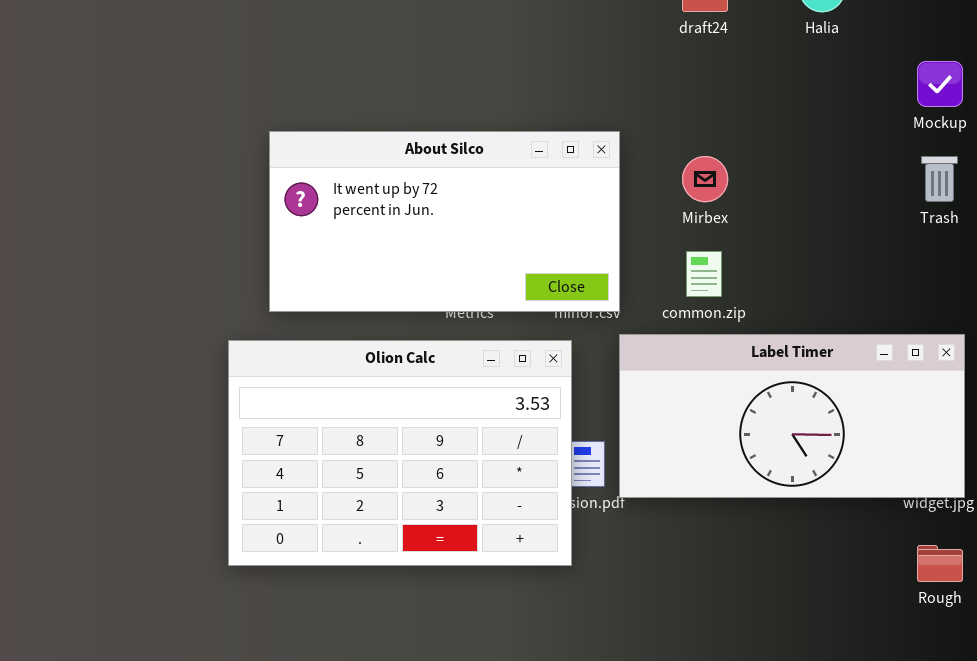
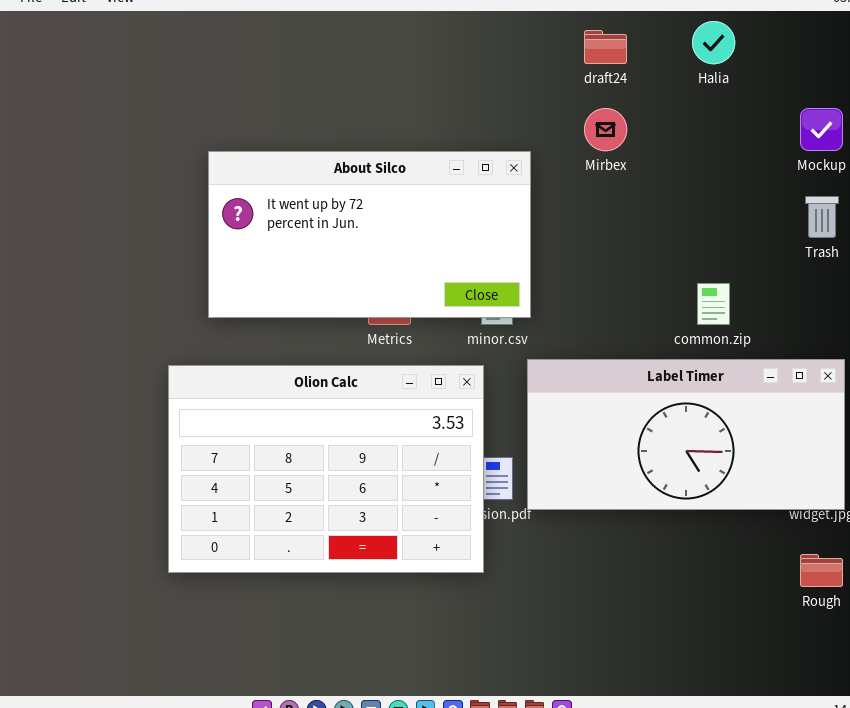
About Silco: [269,131,620,312] -> [208,151,531,318], moved
Mirbex: [682,156,728,202] -> [584,108,627,151], moved
common.zip: [686,251,722,297] -> [697,283,730,325], moved

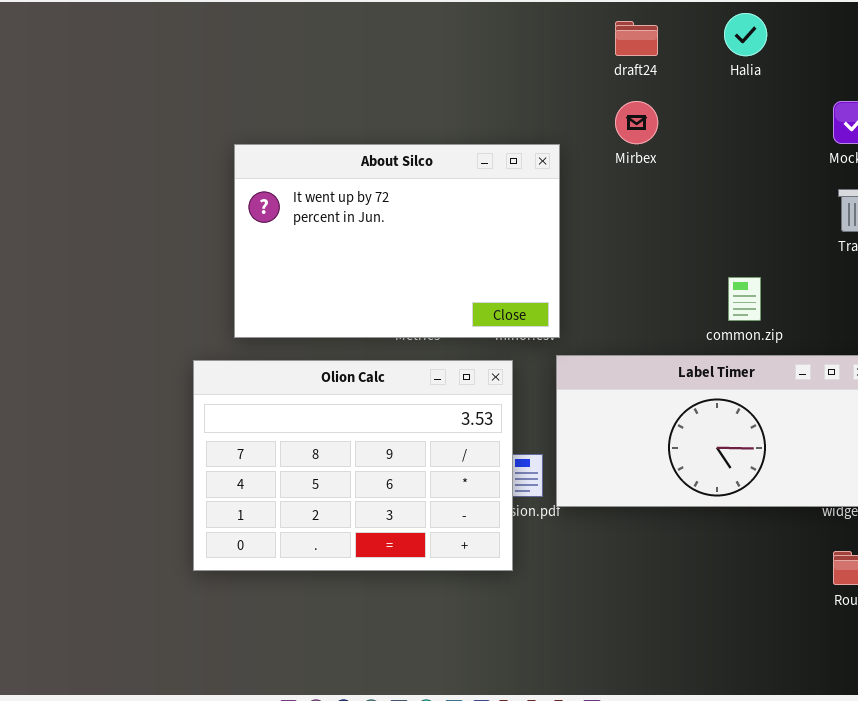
About Silco: [208,151,531,318] -> [234,144,560,338], resized

